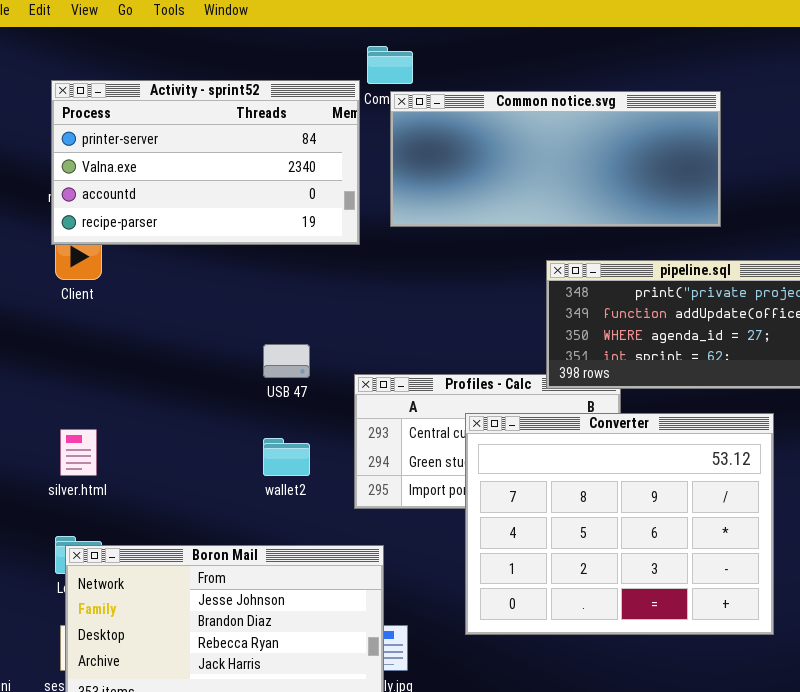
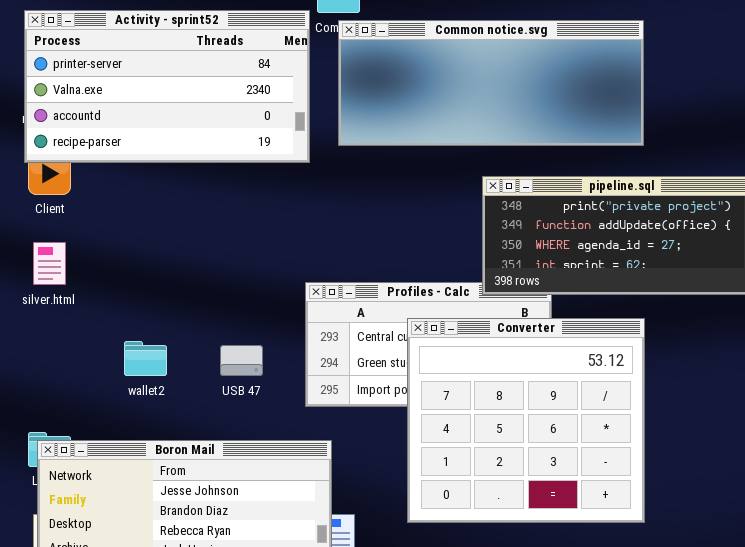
USB 47: [263,344,310,378] -> [220,345,263,376], moved
Converter: [465,413,774,635] -> [407,318,645,523], resized
silver.html: [60,429,97,476] -> [33,242,66,285], moved
wallet2: [263,438,310,476] -> [124,341,167,376], moved

